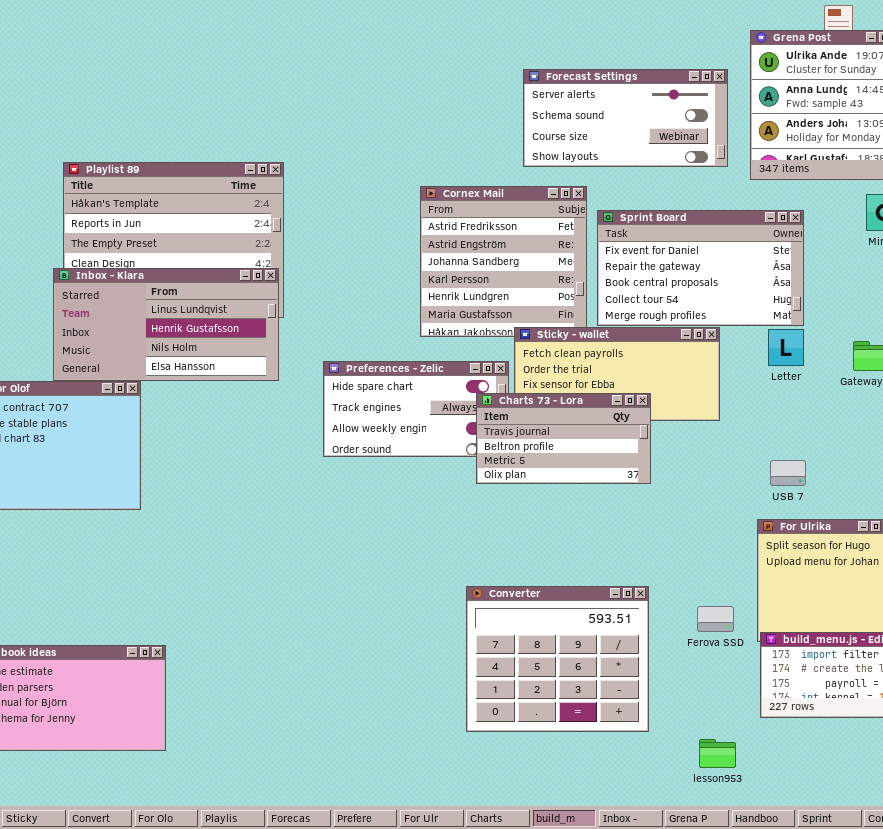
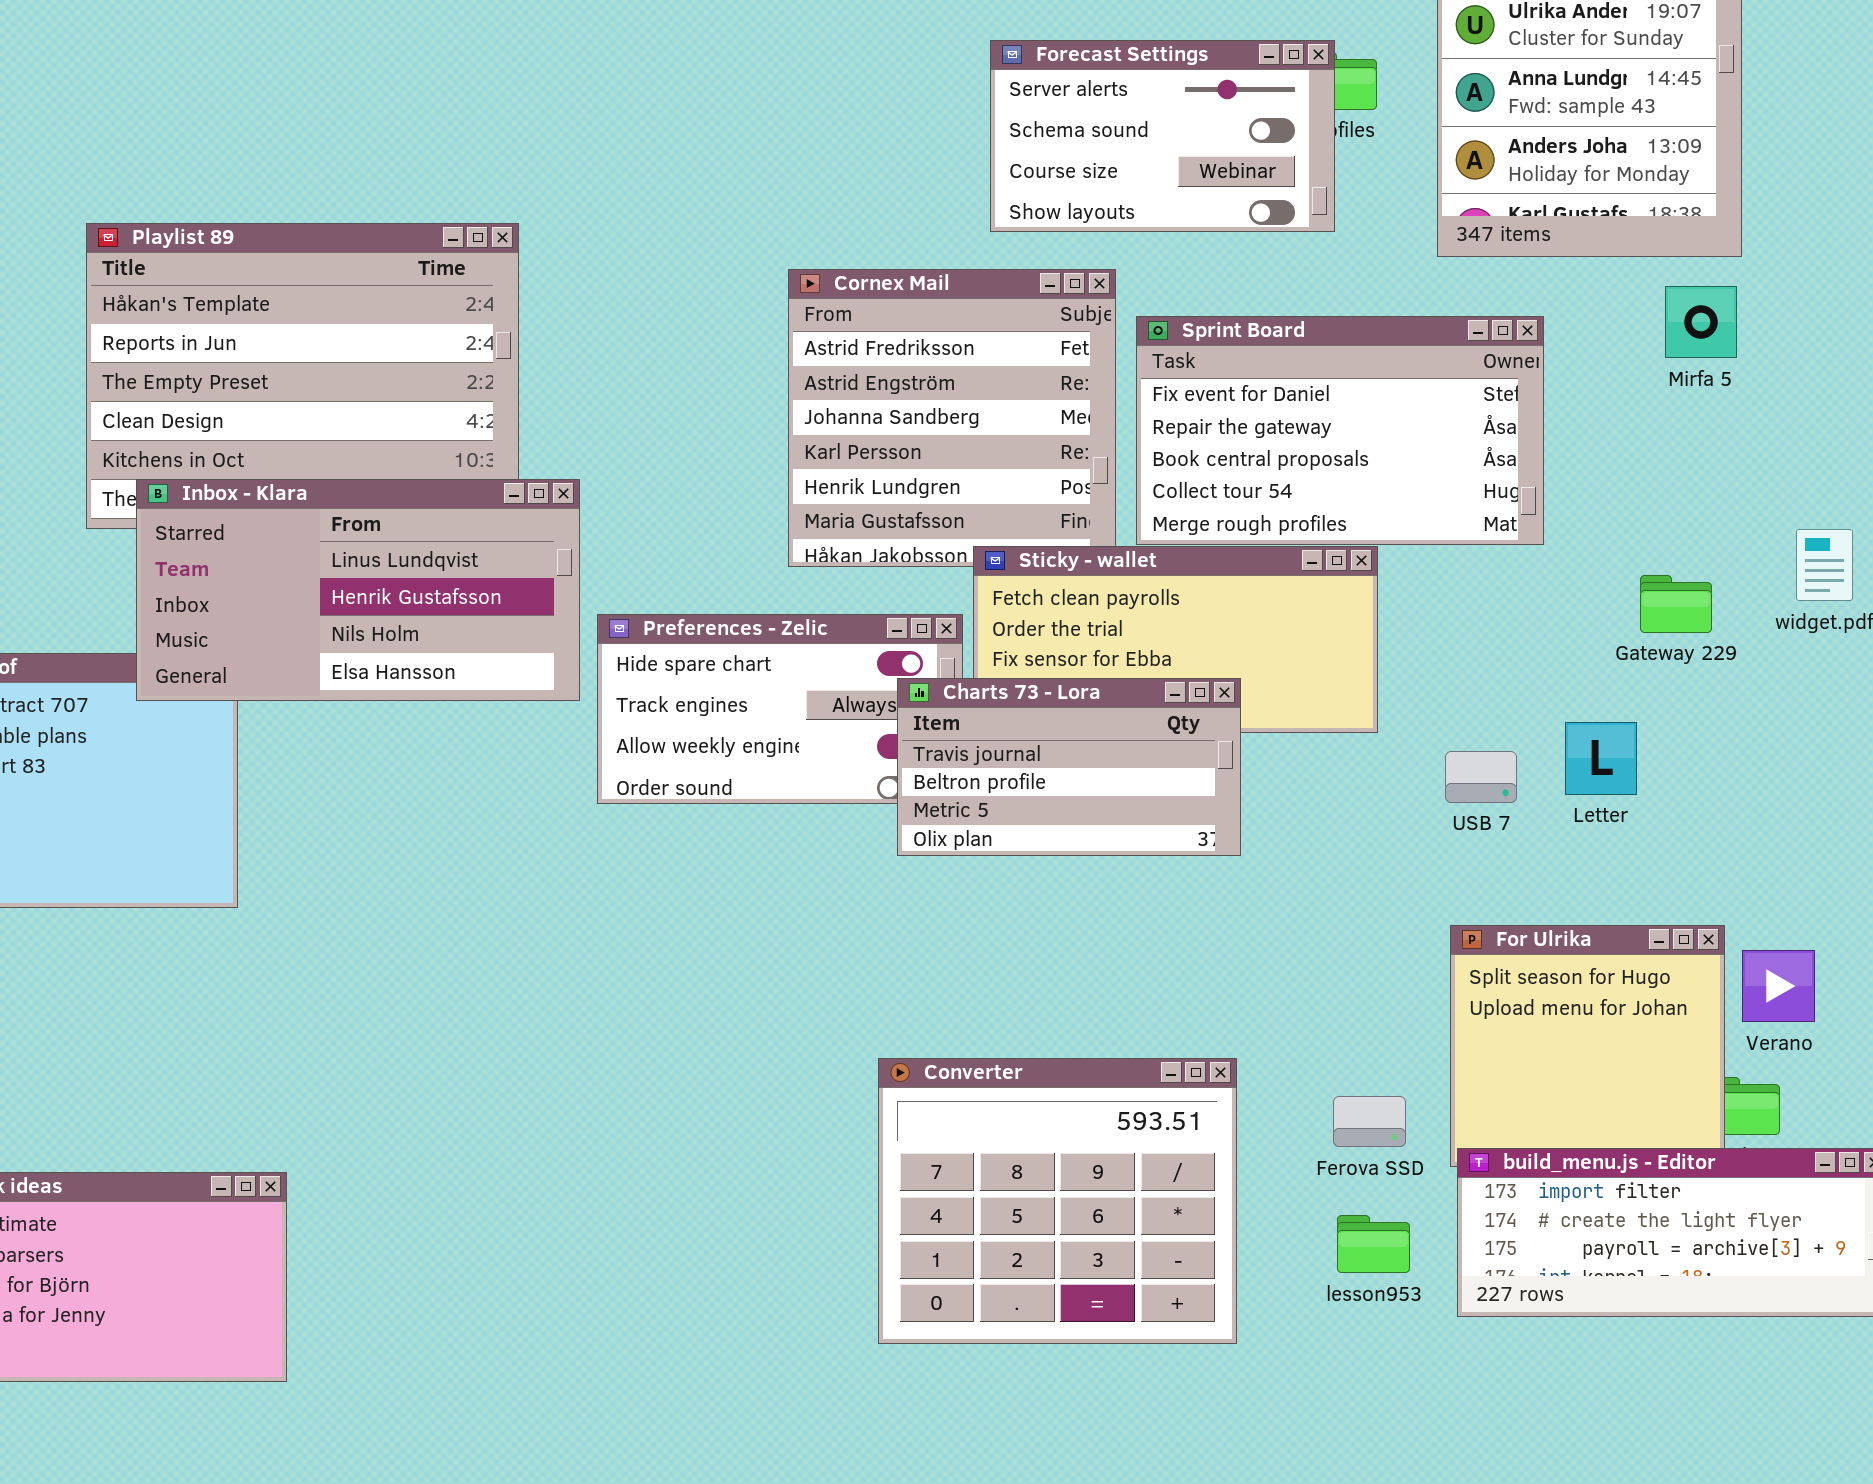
Forecast Settings: [523,69,728,167] -> [990,40,1335,232], resized
Inbox - Klara: [53,268,279,381] -> [136,479,580,701], moved
Letter: [768,329,804,366] -> [1565,722,1637,795], moved
USB 7: [770,460,806,486] -> [1445,751,1517,803], moved
lesson953: [699,739,736,768] -> [1337,1215,1410,1273], moved

